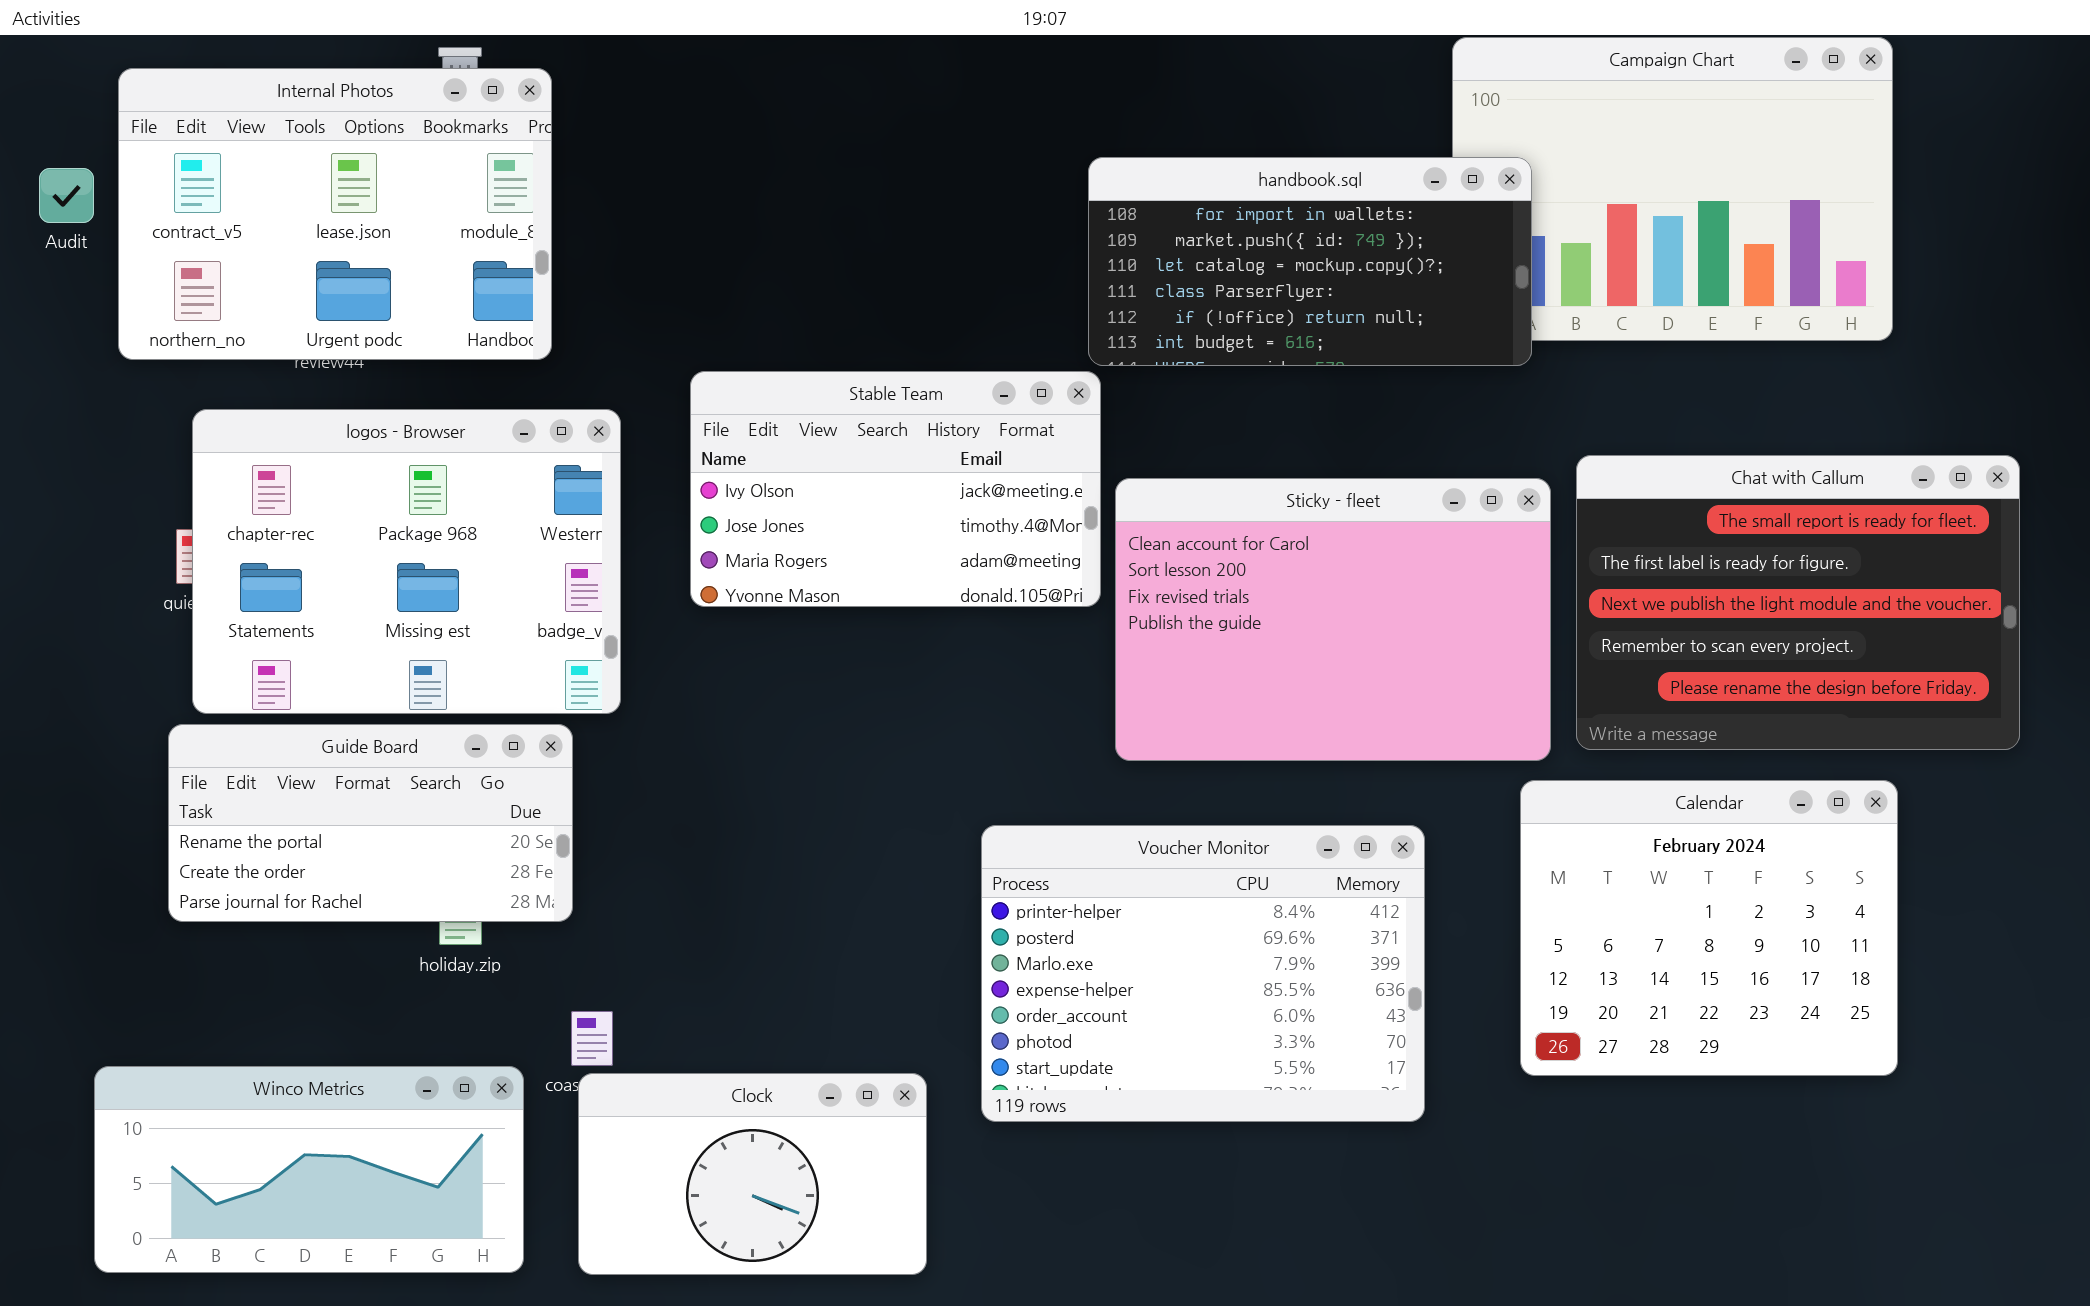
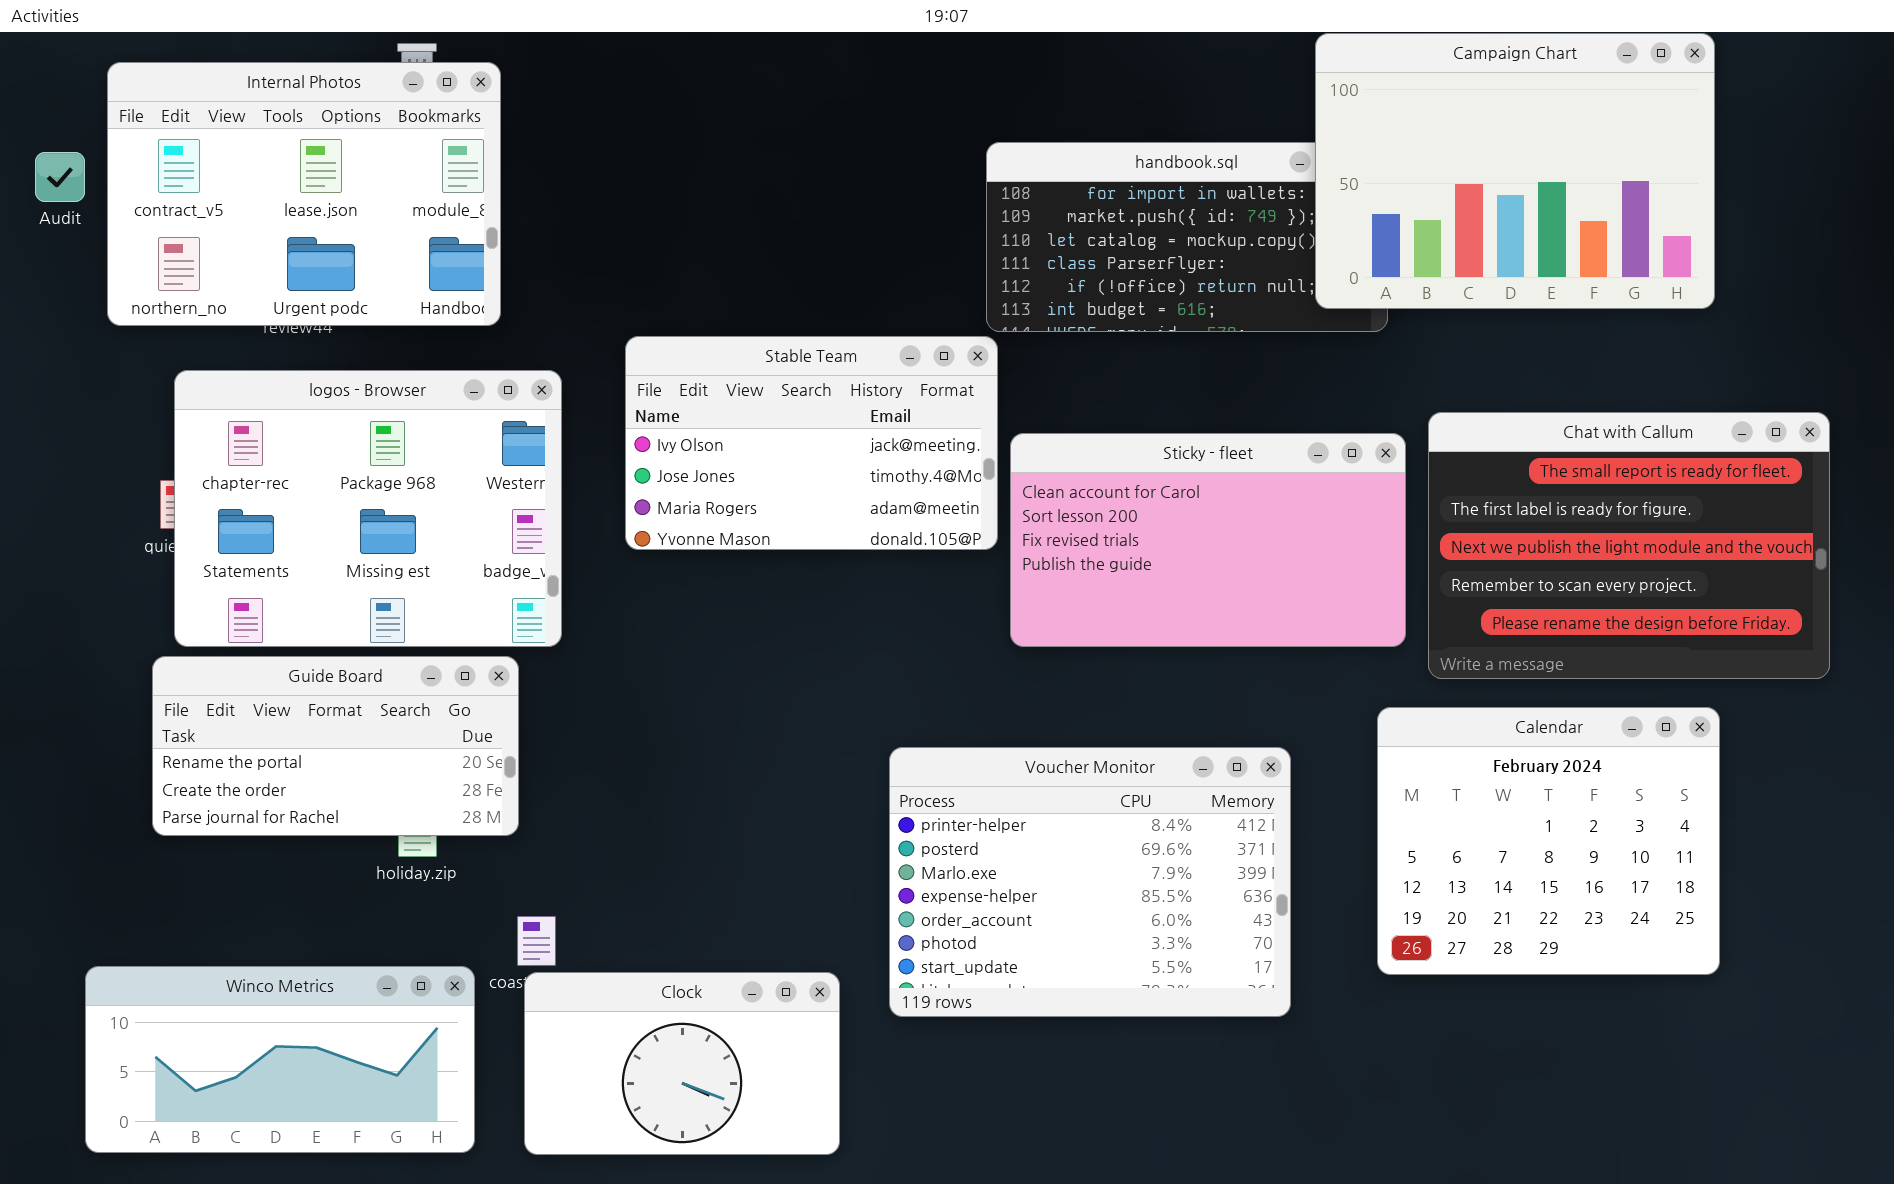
Campaign Chart: [1452,37,1893,341] -> [1315,33,1715,309], raised
Sticky - fleet: [1115,478,1551,761] -> [1010,433,1406,647], resized

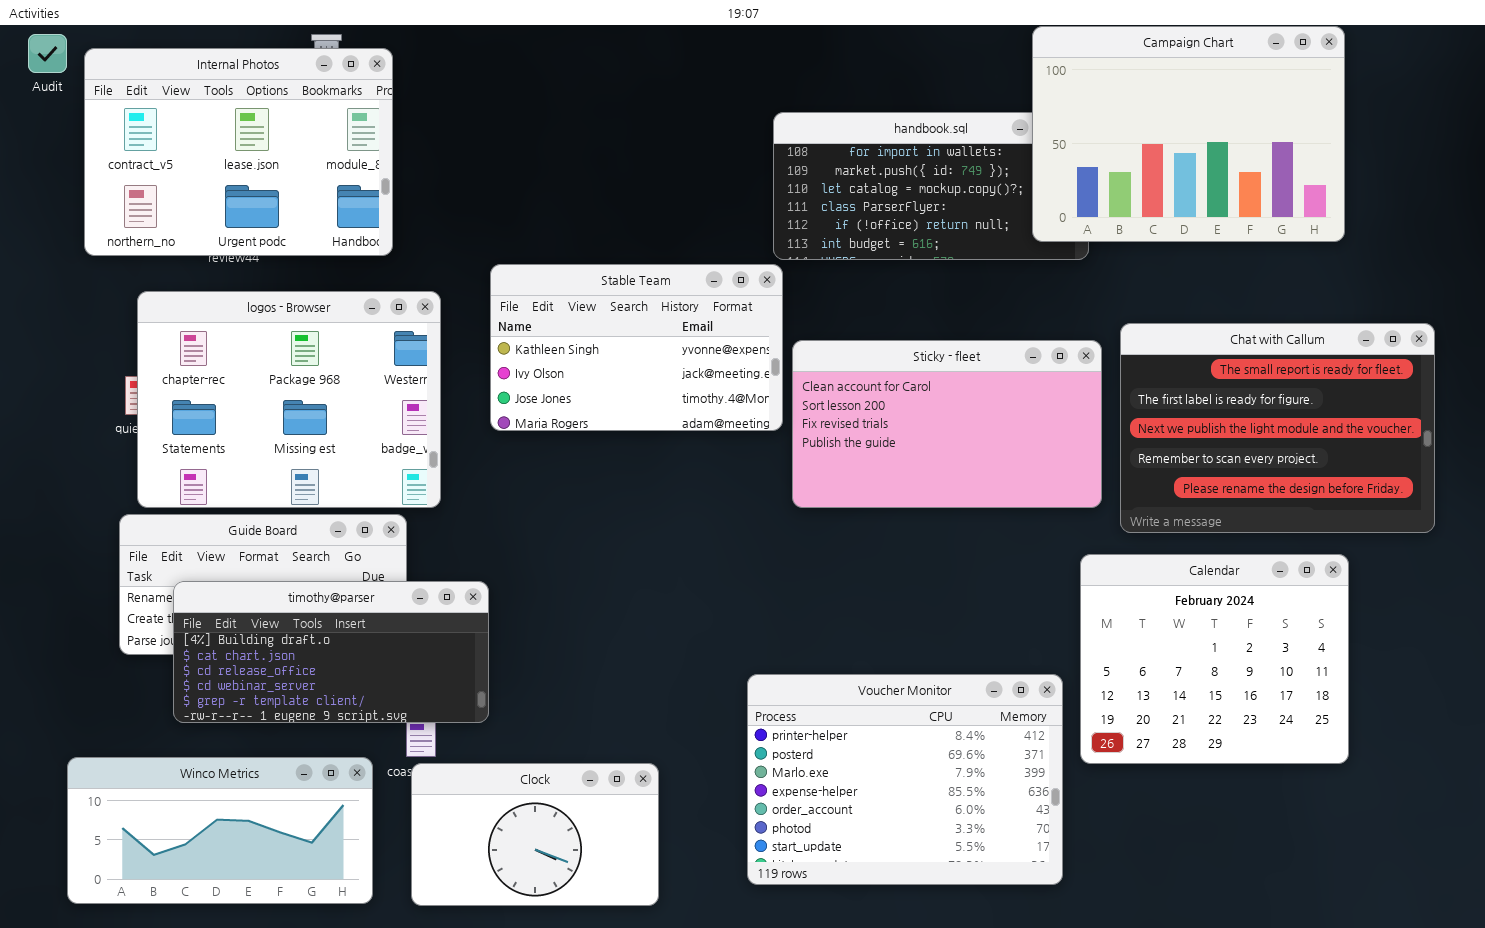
Audit: [35,152,85,202] -> [28,34,67,73], moved
Stable Team: [625,336,998,550] -> [490,264,783,431], scrolled up 1 row
timothy@parser: none -> [173,581,489,723], opened
Voucher Monitor: [889,747,1291,1017] -> [747,674,1063,885], moved

